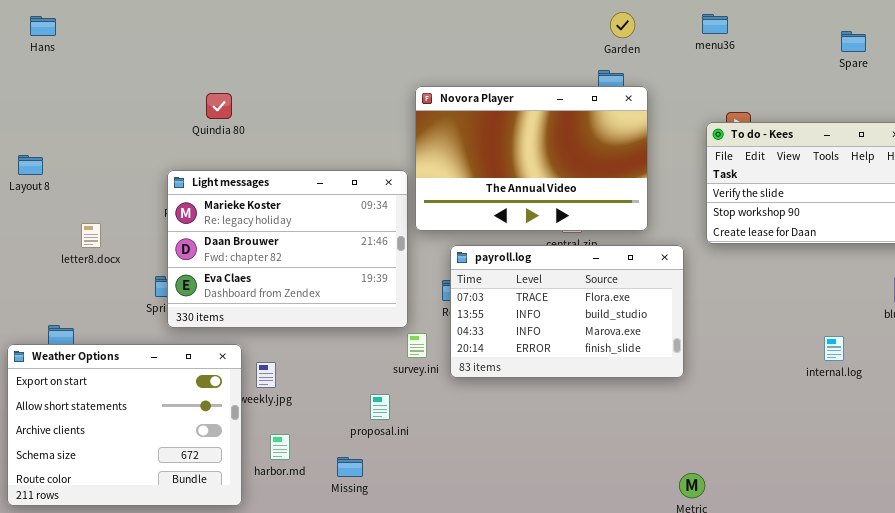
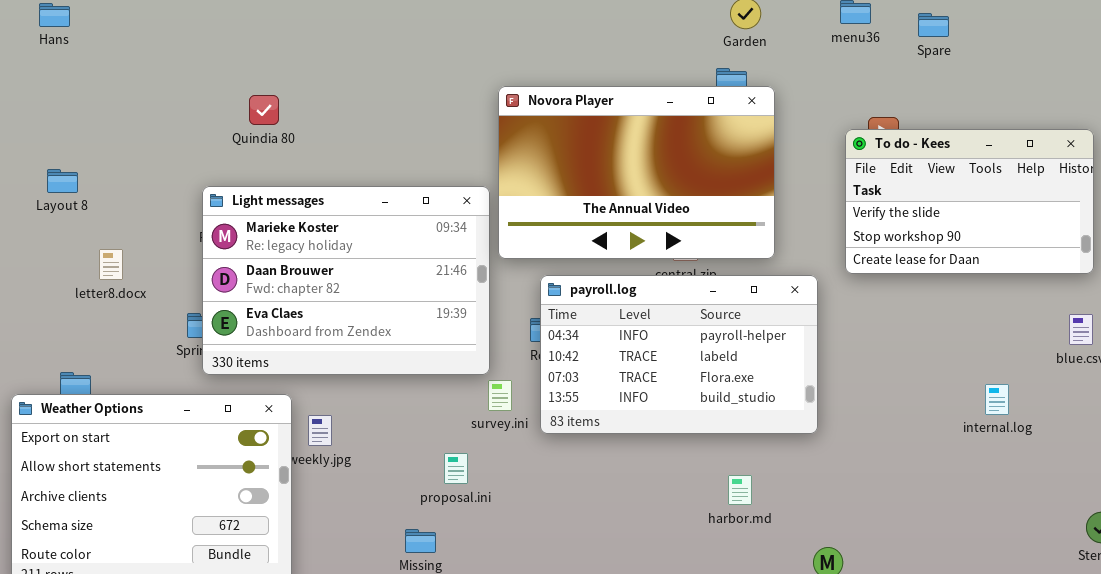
Spare: [841,31,866,52] -> [918,13,949,37], moved
Layout 8: [18,155,43,175] -> [47,169,78,193], moved
payroll.log: [450,245,684,378] -> [540,275,818,434], scrolled up 2 rows
harbor.md: [270,434,290,460] -> [728,475,752,505], moved

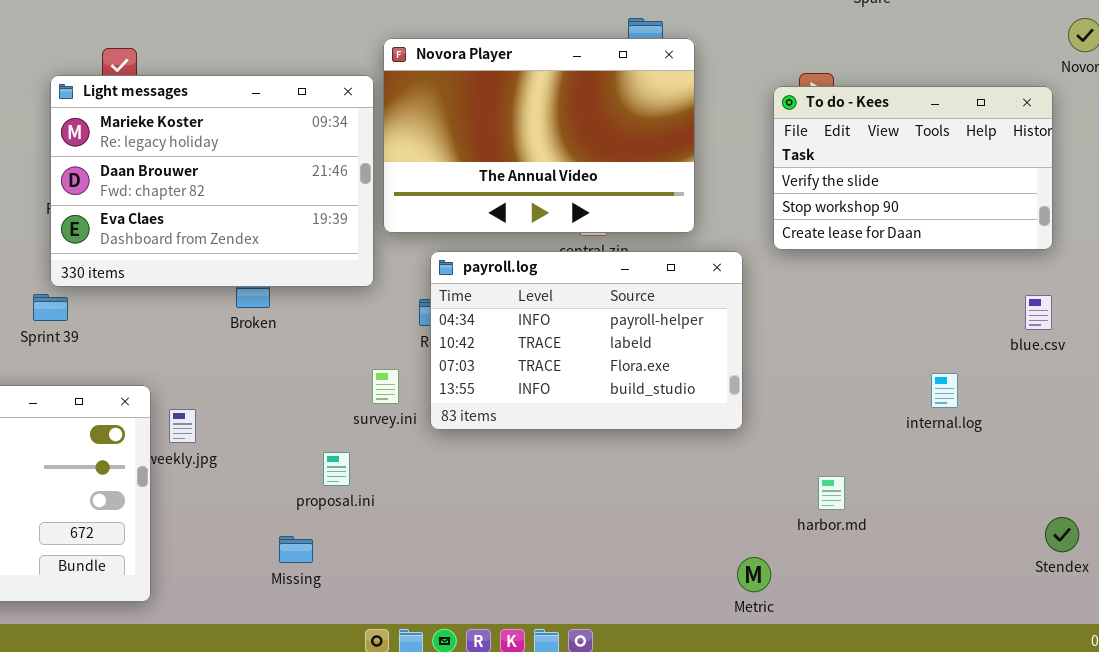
Light messages: [202,186,490,375] -> [50,75,374,287], moved
harbor.md: [728,475,752,505] -> [818,476,845,510], moved

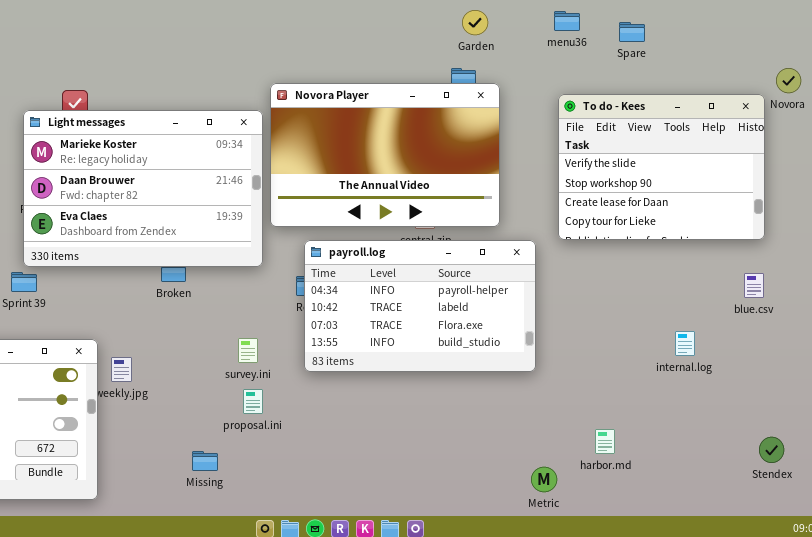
To do - Kees: [773,86,1053,250] -> [558,94,765,240], resized
survey.ini: [372,369,399,404] -> [238,338,258,363], moved
proposal.ini: [323,452,350,486] -> [243,389,263,414], moved
harbor.md: [818,476,845,510] -> [595,429,615,454], moved

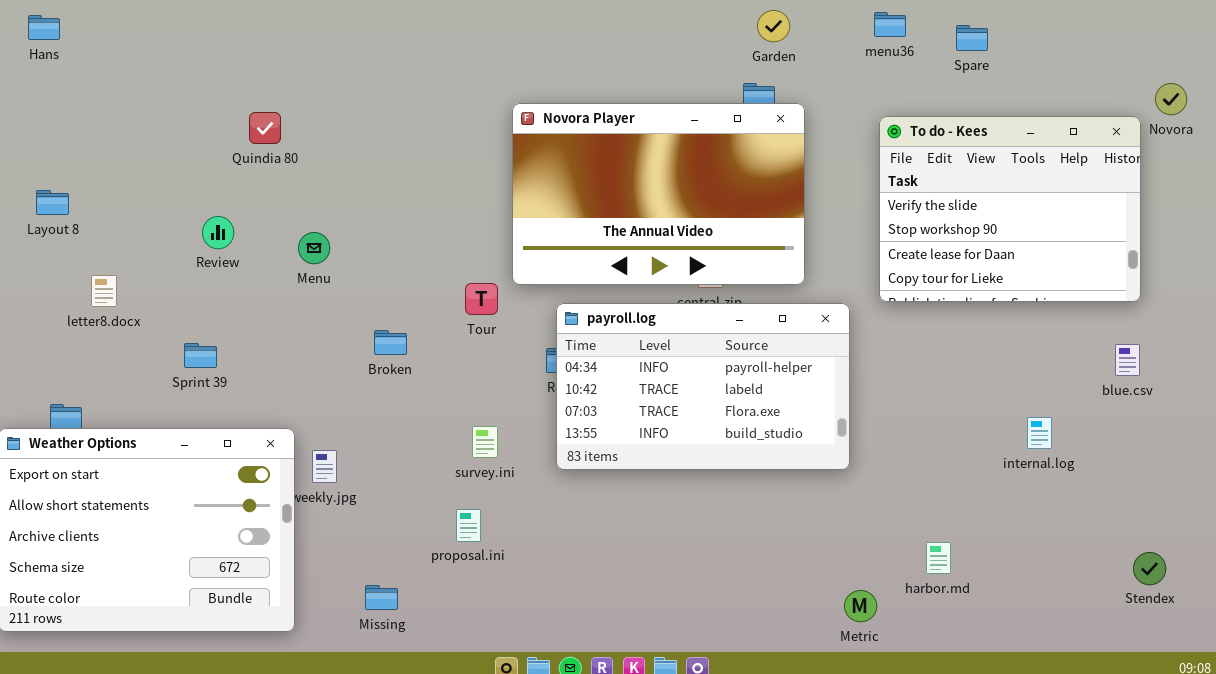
Light messages: [23,110,263,267] -> none, closed
proposal.ini: [243,389,263,414] -> [456,509,481,542], moved
Missing: [192,451,218,471] -> [365,585,398,610], moved

